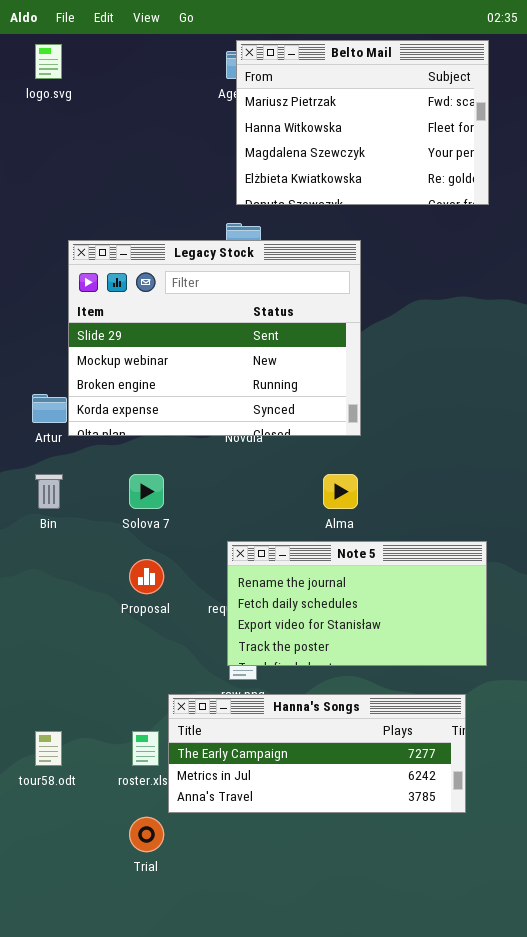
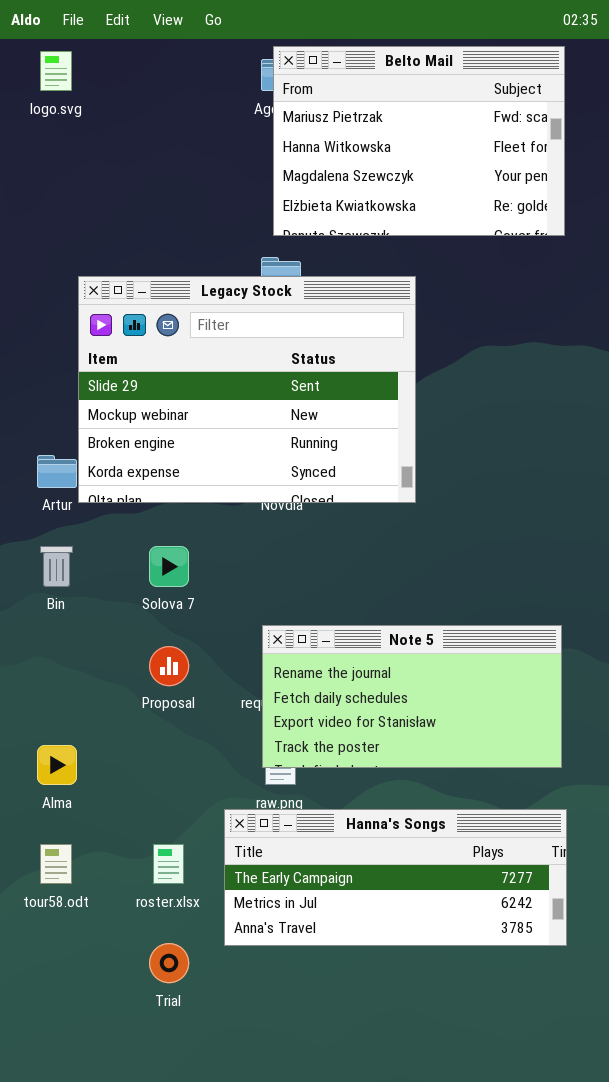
Alma: [323,474,358,509] -> [37,745,77,785], moved
Hanna's Songs: [168,694,466,813] -> [224,809,567,946], moved

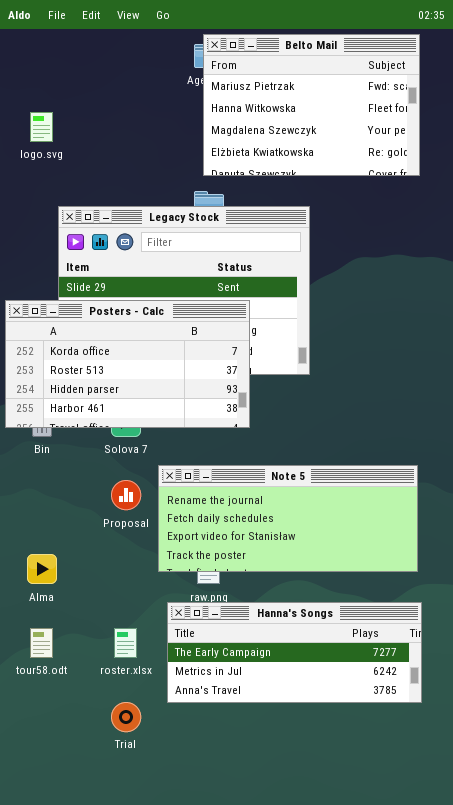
logo.svg: [40,51,72,91] -> [30,112,53,142], moved
Posters - Calc: none -> [5,300,250,428], opened
Note 5: [262,625,562,768] -> [158,465,418,572], resized

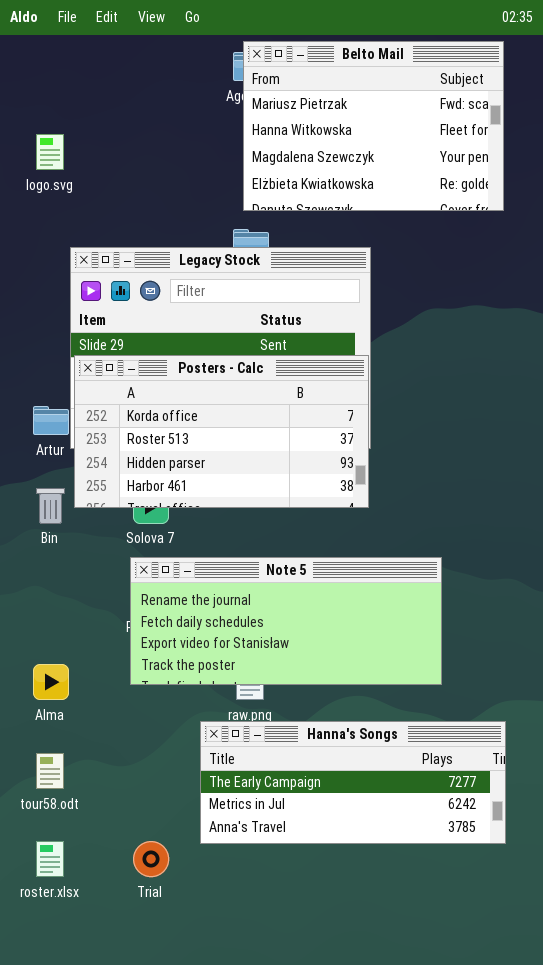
Posters - Calc: [5,300,250,428] -> [74,355,369,508], moved
Note 5: [158,465,418,572] -> [130,557,442,685], moved
roster.xlsx: [114,628,137,658] -> [36,841,64,877], moved

